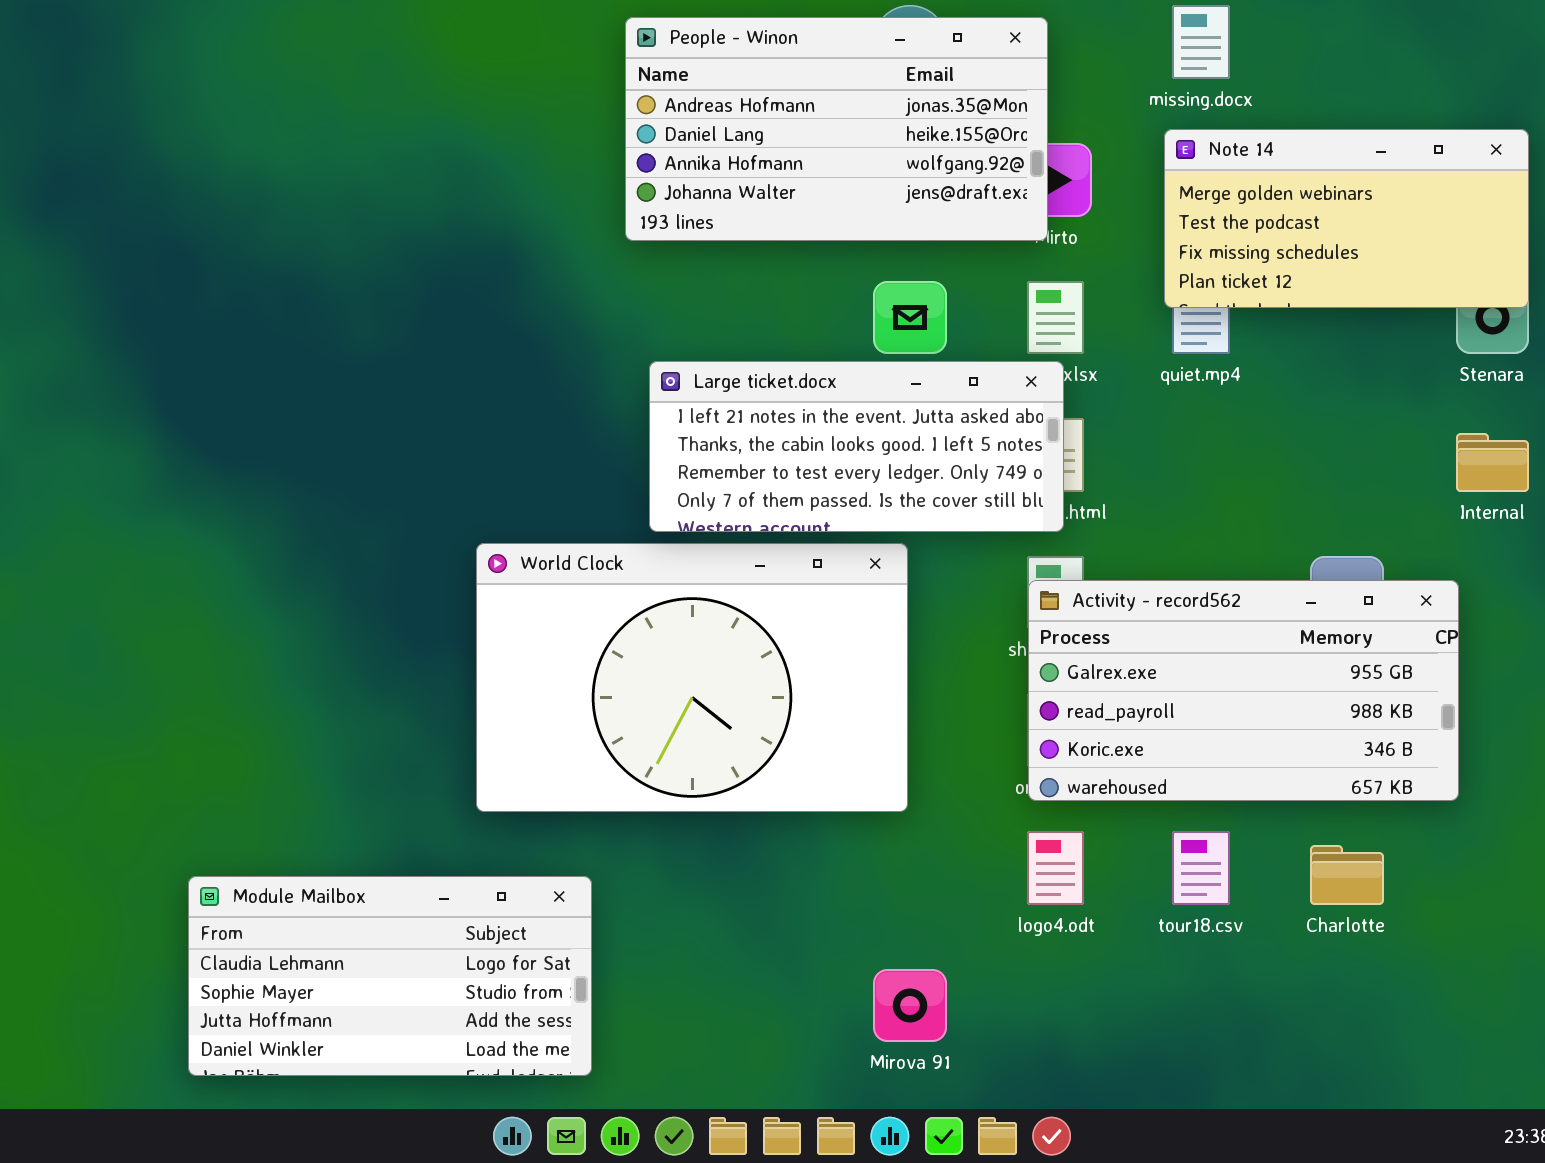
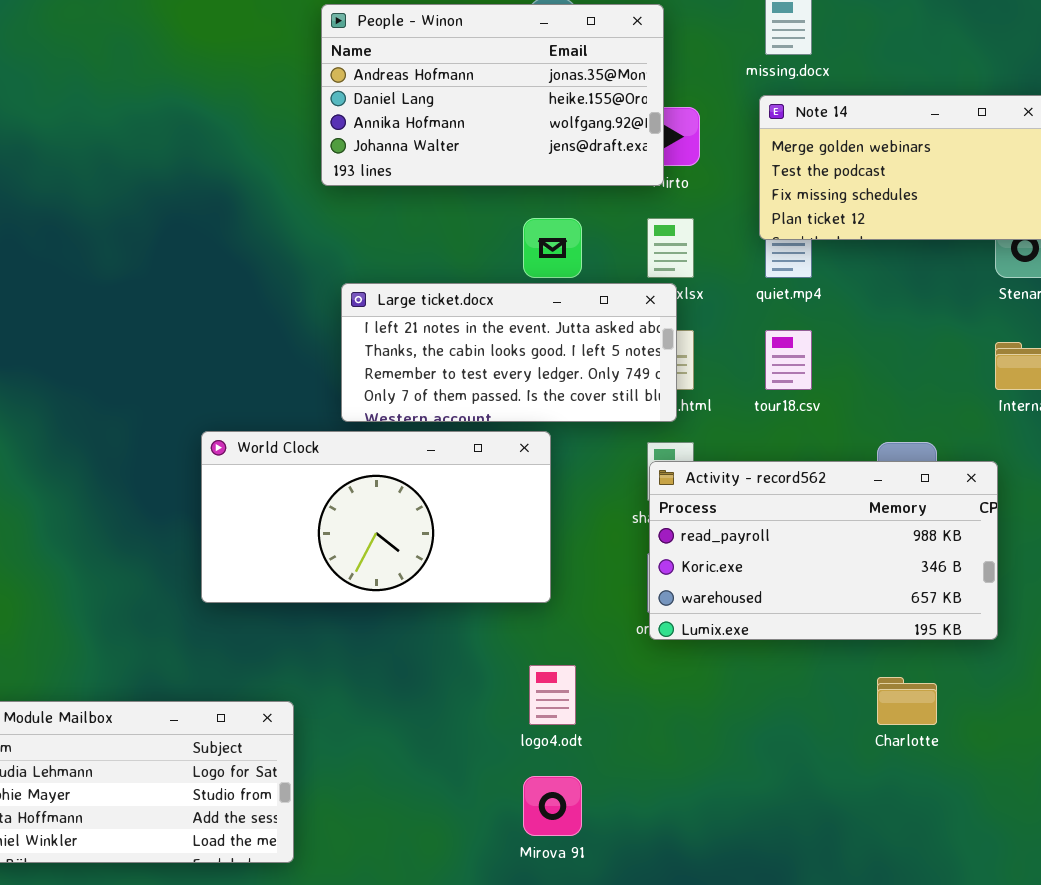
World Clock: [476,543,908,812] -> [201,431,551,603], resized
Activity - record562: [1028,580,1459,801] -> [649,461,998,640], scrolled down 1 row
logo4.odt: [1027,831,1084,905] -> [529,665,576,725], moved
tour18.csv: [1172,831,1230,905] -> [765,330,812,390], moved

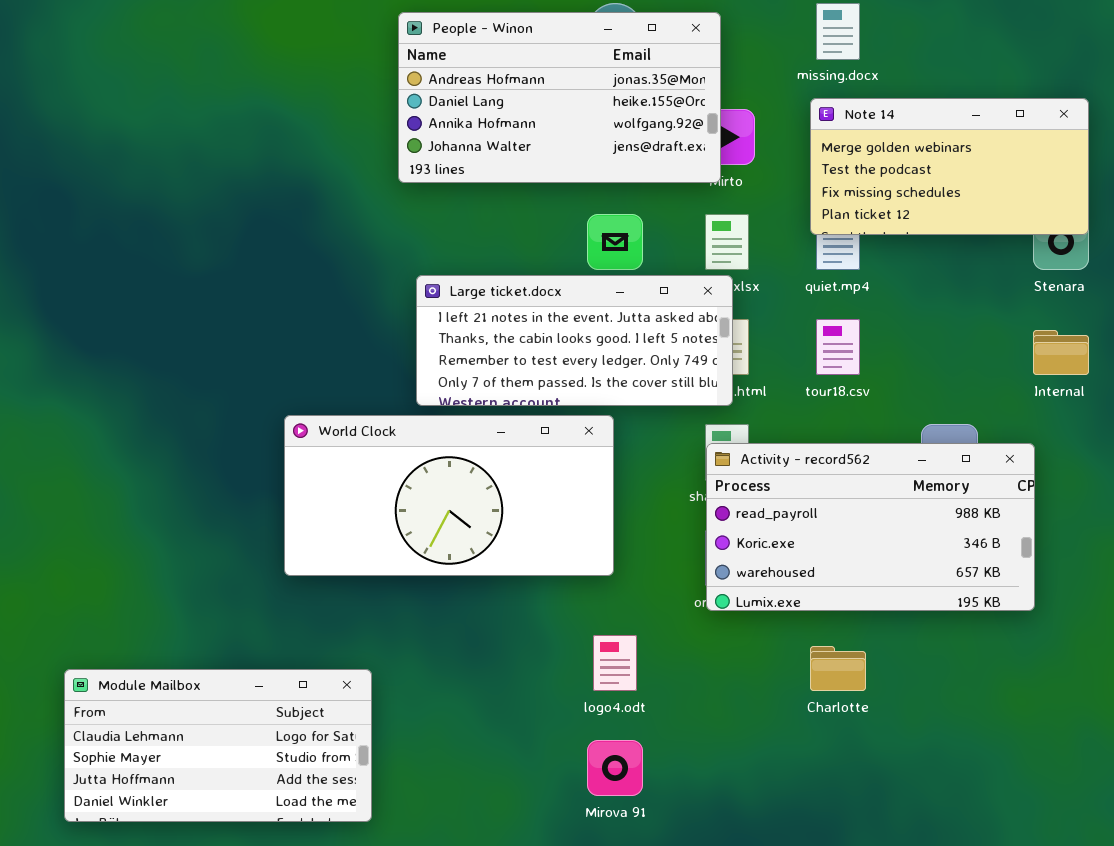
Charlotte: [877,677,937,725] -> [810,646,866,691], moved

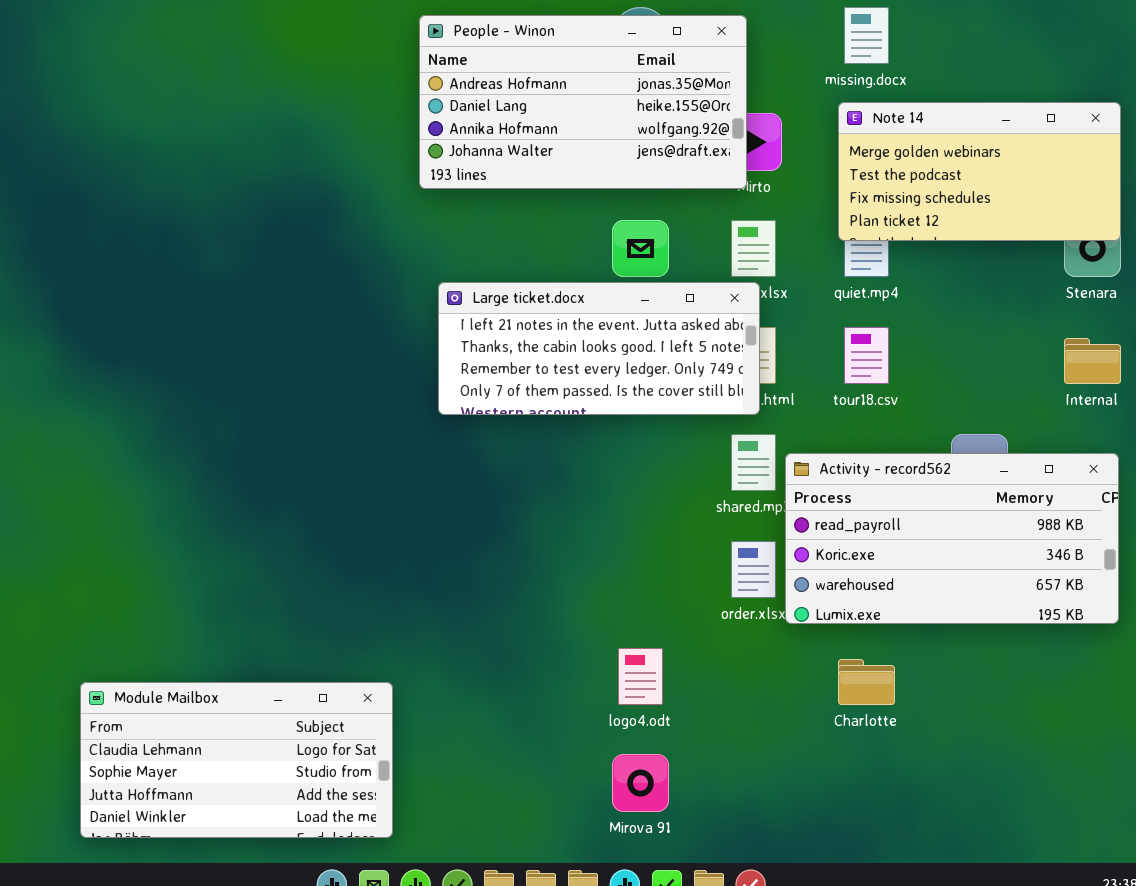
World Clock: [284,415,614,576] -> none, closed
Activity - record562: [706,443,1035,611] -> [785,453,1119,624], moved

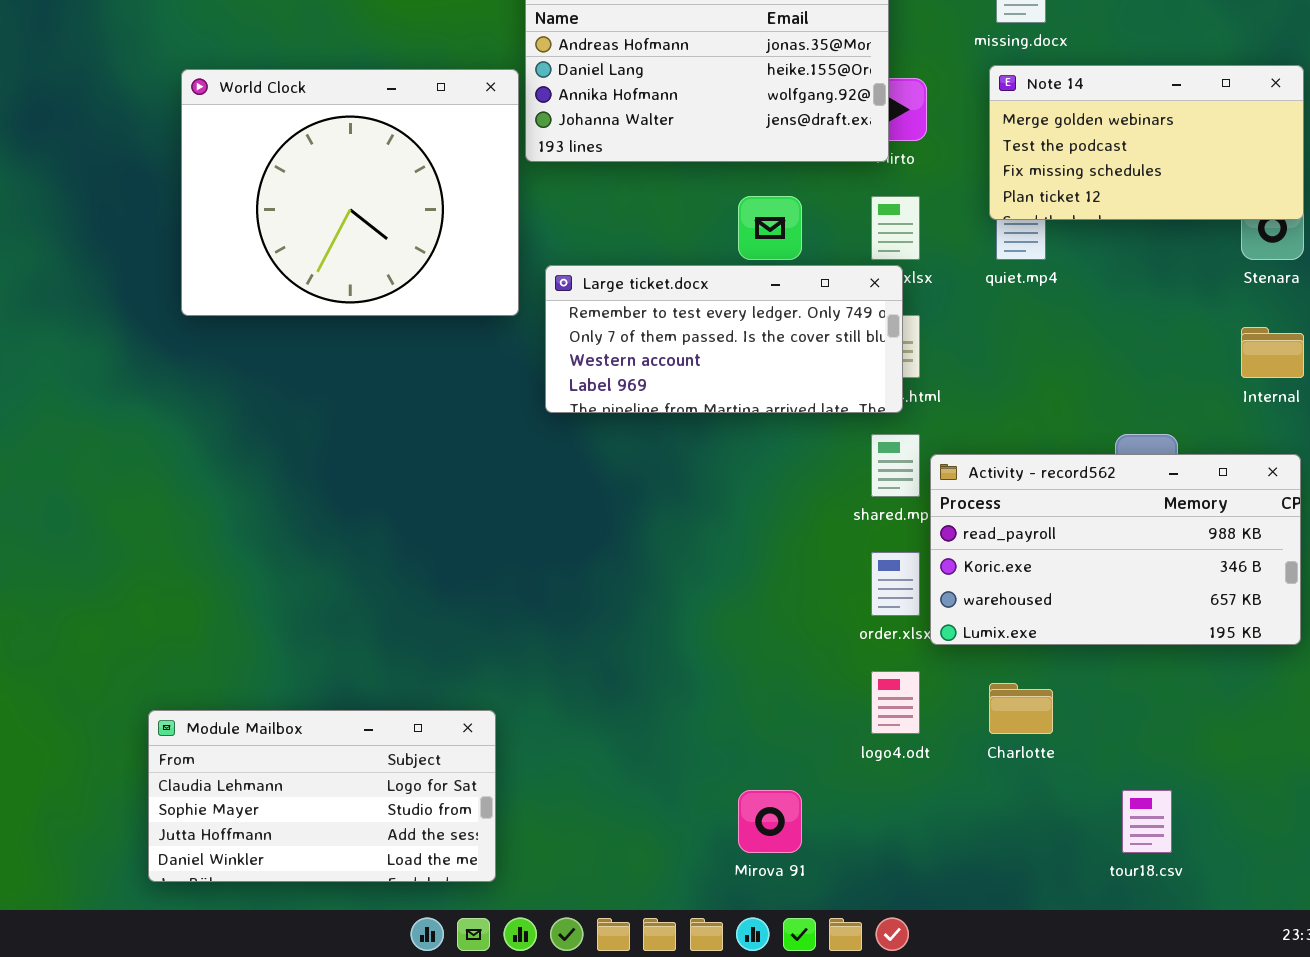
World Clock: none -> [181,69,519,316], opened
Large ticket.docx: [438,282,760,415] -> [545,265,903,413], scrolled down 2 rows
tour18.csv: [844,327,889,384] -> [1122,790,1172,853], moved
logo4.odt: [618,648,663,705] -> [871,671,920,734], moved

